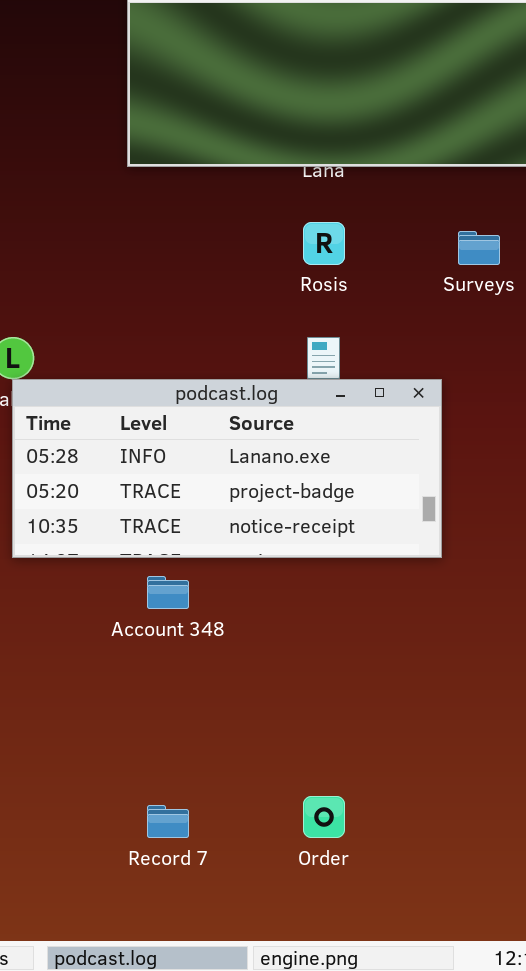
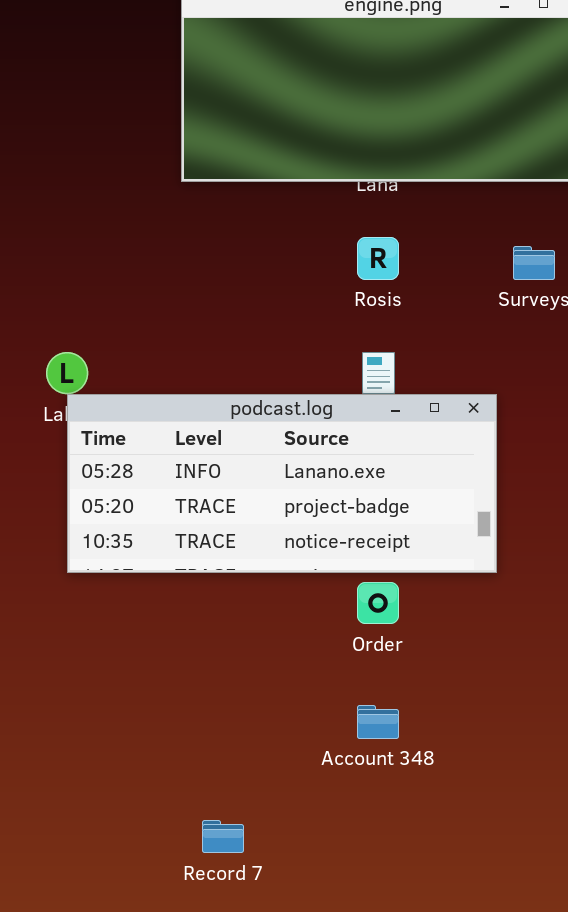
Account 348: [147,576,189,609] -> [357,705,399,739], moved
Order: [303,796,345,838] -> [357,582,399,624], moved

